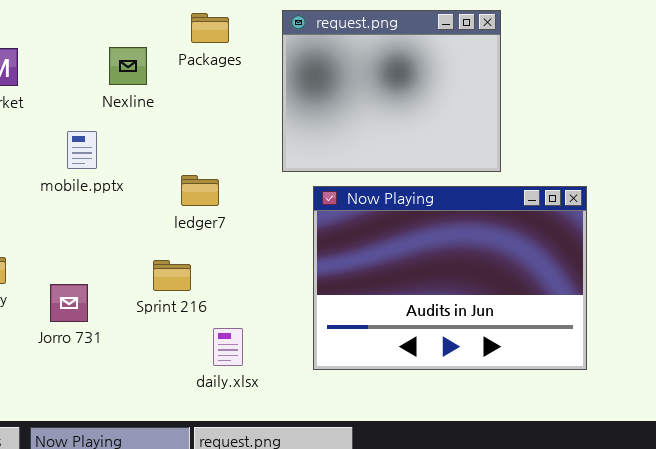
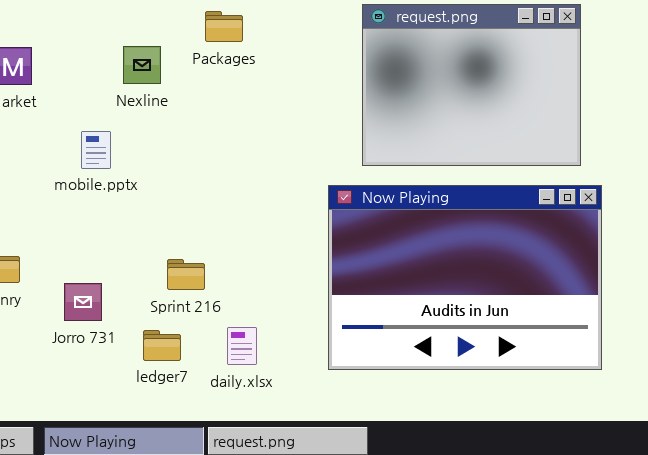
request.png: [282,10,501,172] -> [362,4,581,166], moved
ledger7: [181,175,219,206] -> [143,330,181,361], moved

